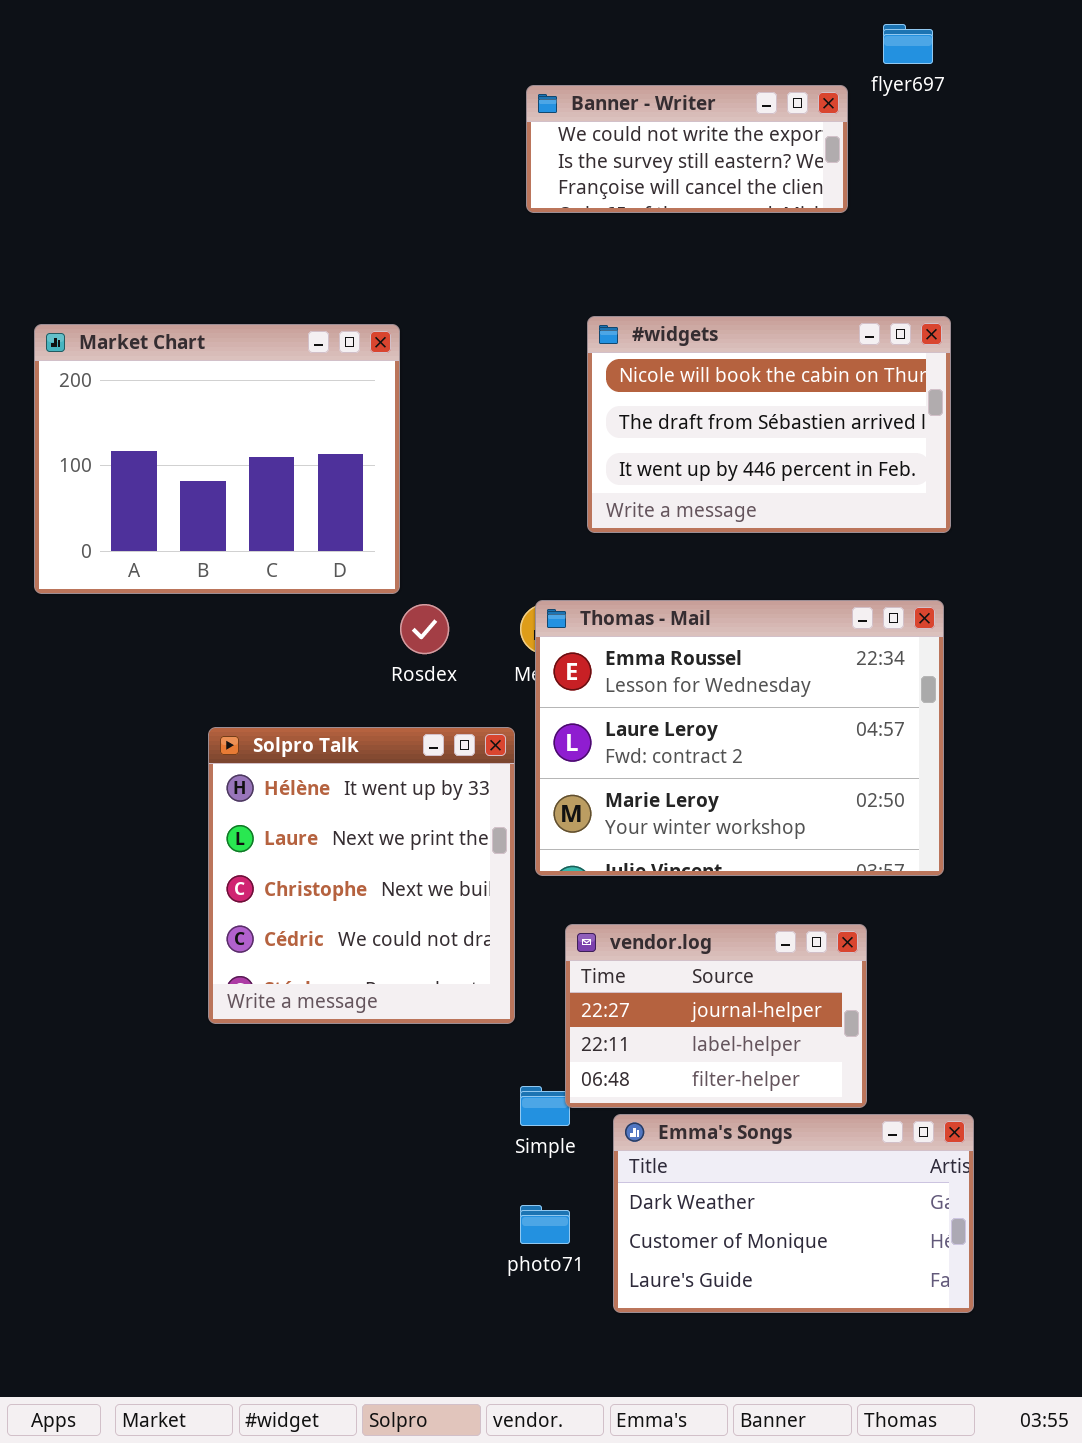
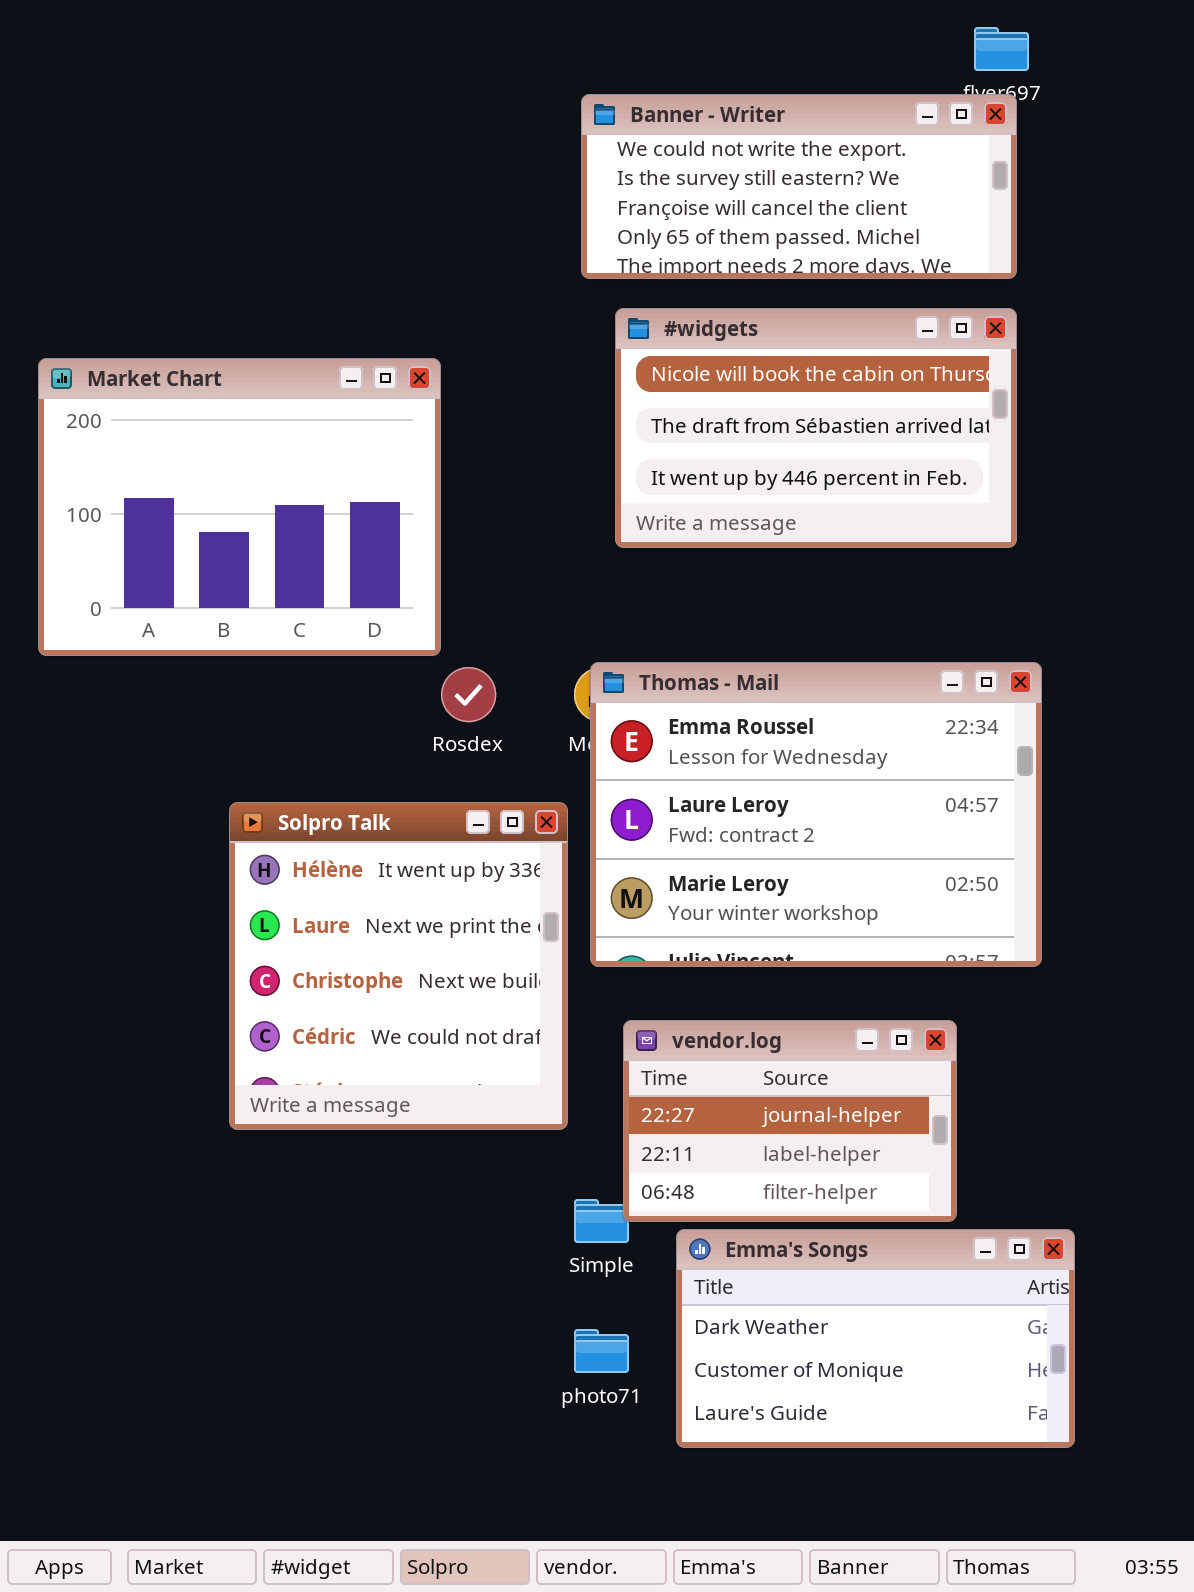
Banner - Writer: [526,85,848,213] -> [581,94,1017,279], resized
#widgets: [587,316,951,533] -> [615,308,1017,548], moved

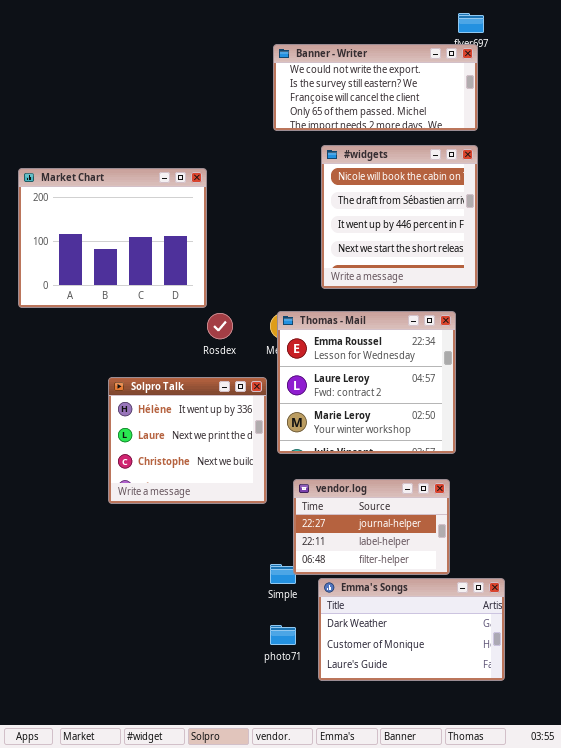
#widgets: [615,308,1017,548] -> [321,145,478,289], resized
Thomas - Mail: [590,662,1042,967] -> [277,311,456,454], resized
Solpro Talk: [229,802,568,1130] -> [108,377,267,504], resized

